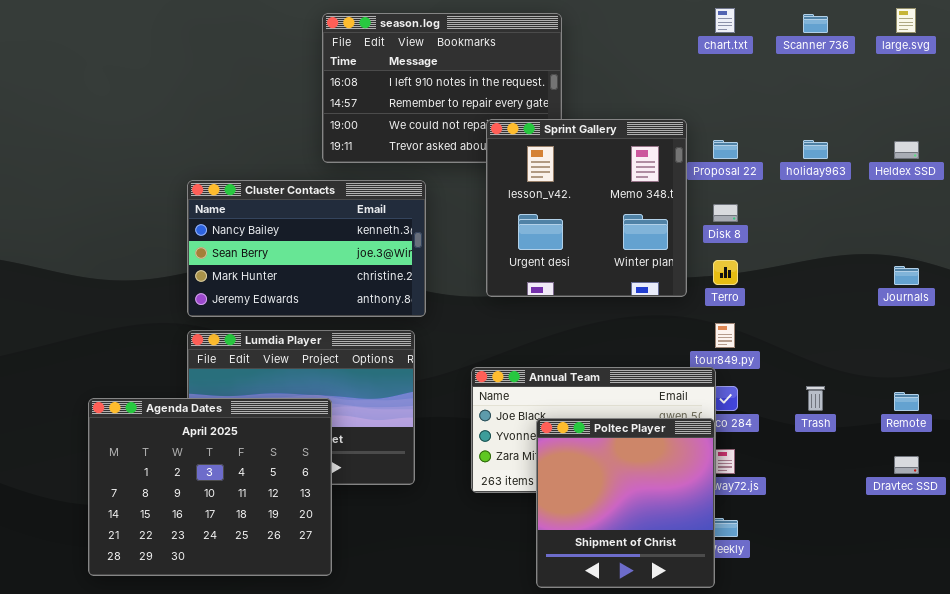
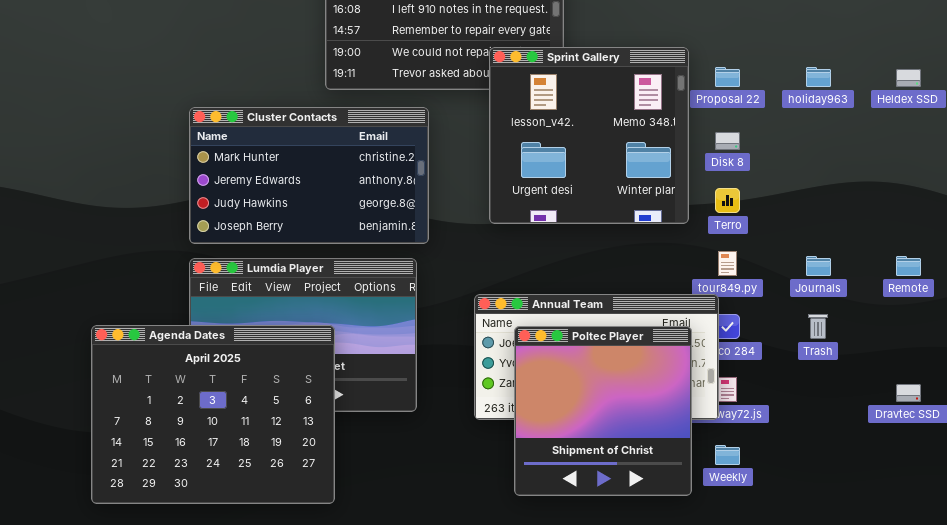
Cluster Contacts: [187,180,426,317] -> [189,107,429,244], scrolled down 2 rows
Journals: [894,266,919,285] -> [806,256,831,276], moved
Remote: [894,392,919,411] -> [896,256,921,276], moved
Poltec Player: [536,418,715,588] -> [514,326,692,496], moved

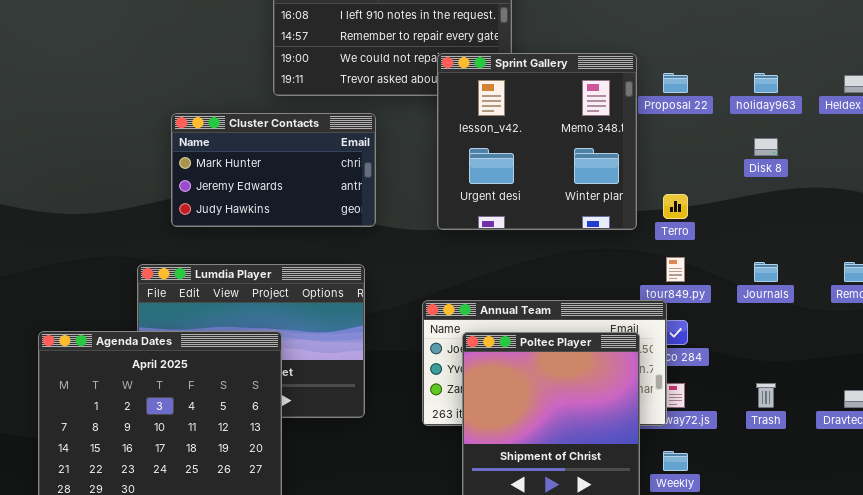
Cluster Contacts: [189,107,429,244] -> [171,113,376,227], resized
Disk 8: [715,132,740,150] -> [754,138,778,156], moved
Trash: [808,314,828,339] -> [756,383,776,408], moved

